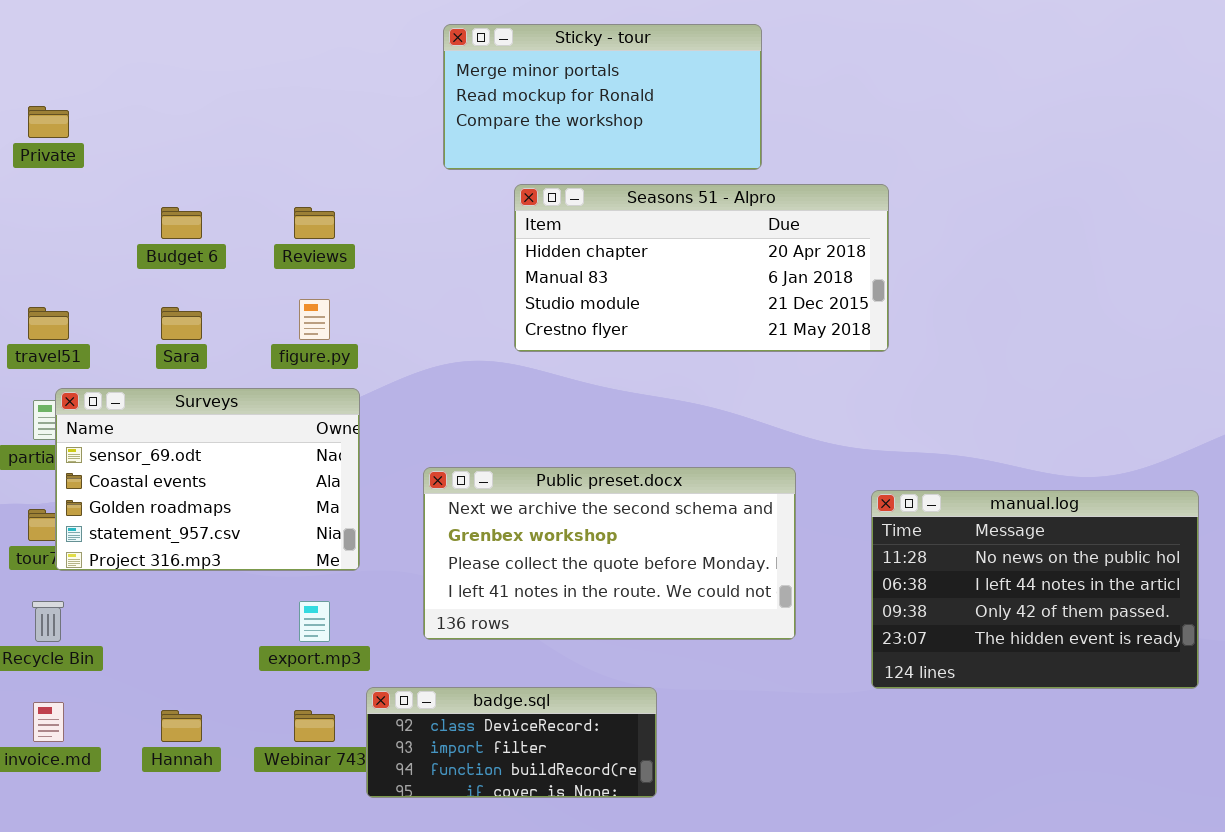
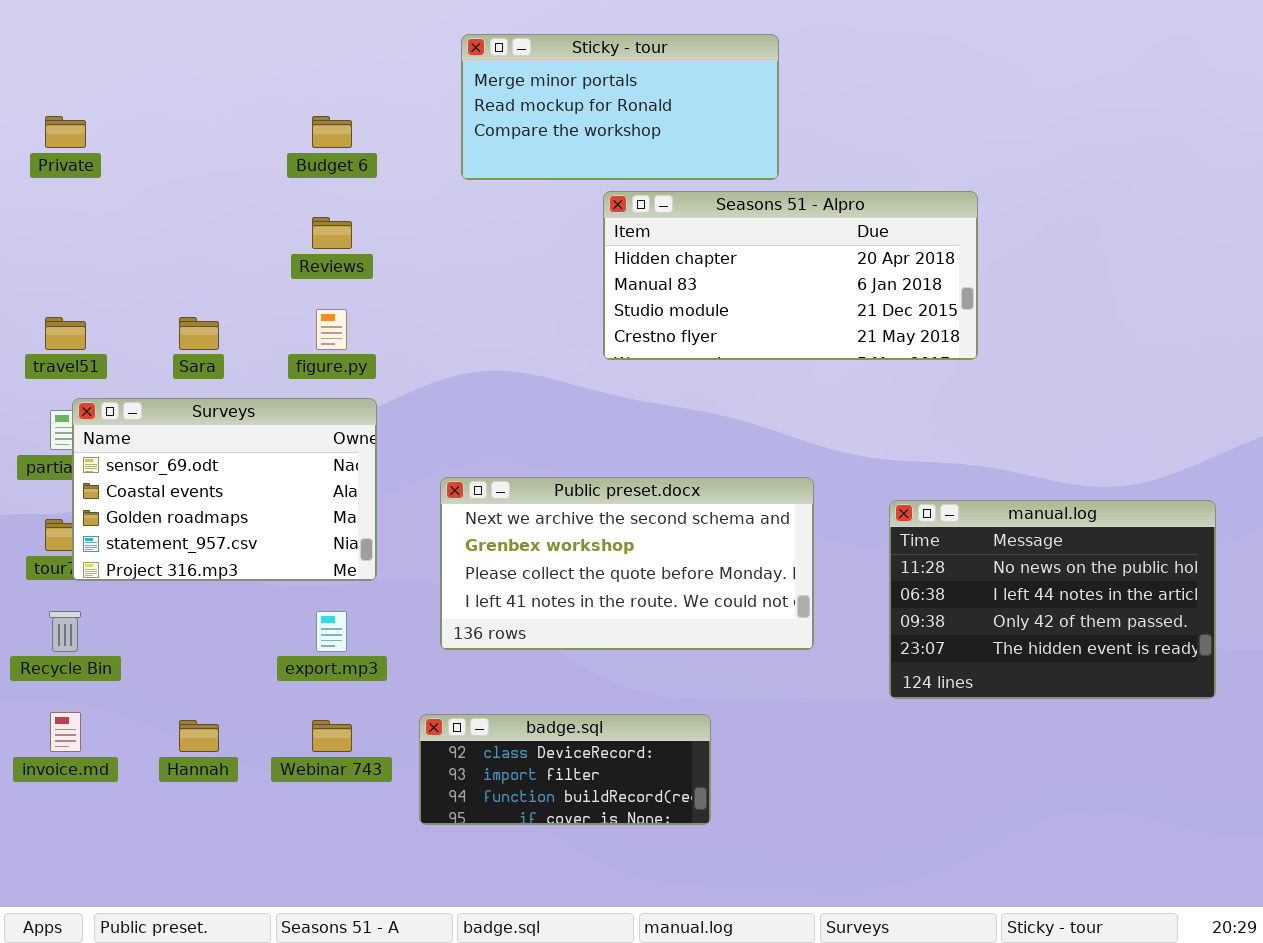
Seasons 51 - Alpro: [514,184,889,352] -> [603,191,978,360], moved
Budget 6: [161,207,202,239] -> [312,116,352,148], moved
badge.sql: [366,687,657,798] -> [419,714,711,825], moved

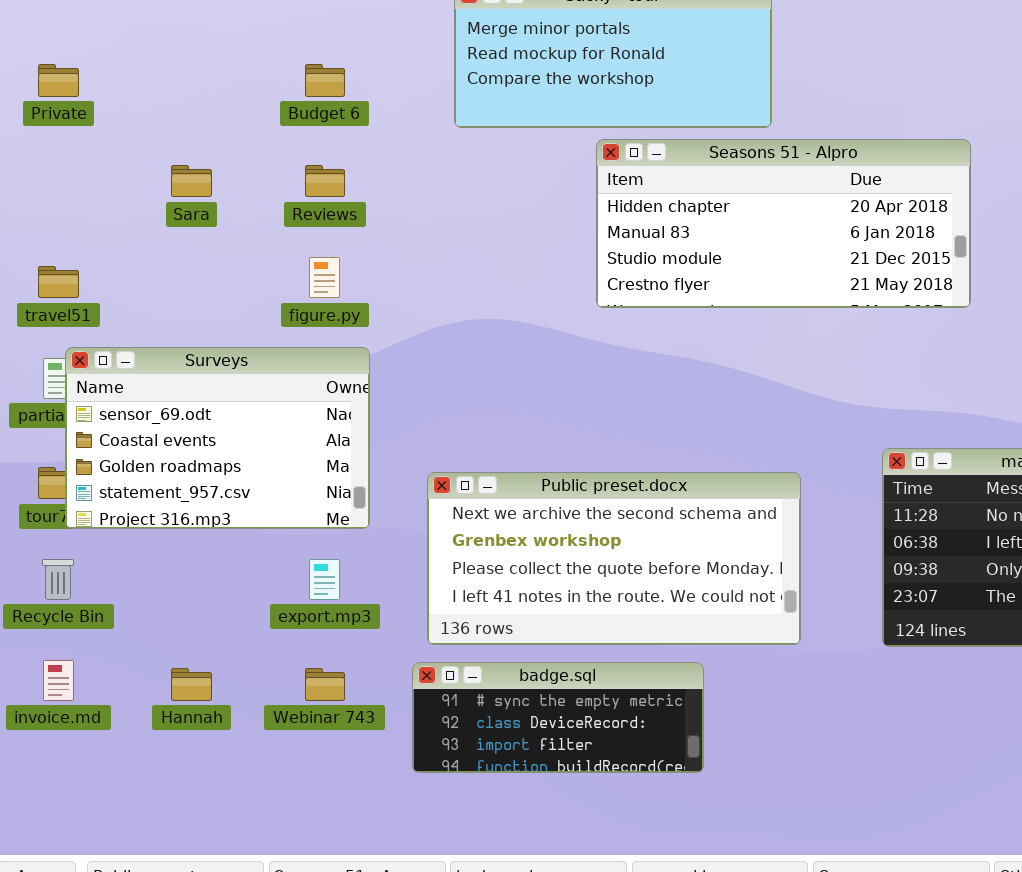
Sara: [179,317,219,350] -> [171,165,212,197], moved
Public preset.docx: [440,477,814,650] -> [427,472,801,645], moved
badge.sql: [419,714,711,825] -> [412,662,704,773], scrolled up 1 row

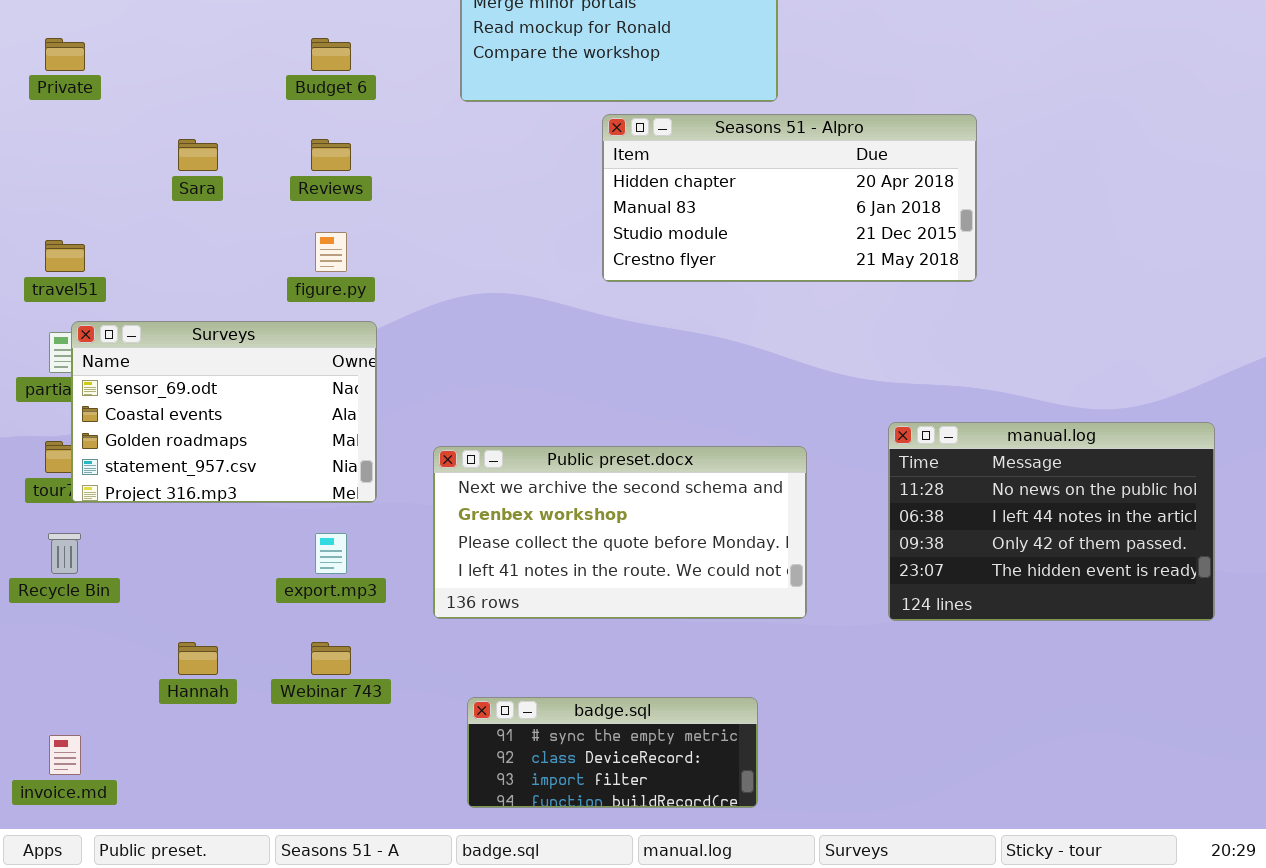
invoice.md: [43,660,74,701] -> [49,735,81,775], moved
badge.sql: [412,662,704,773] -> [467,697,758,808], moved

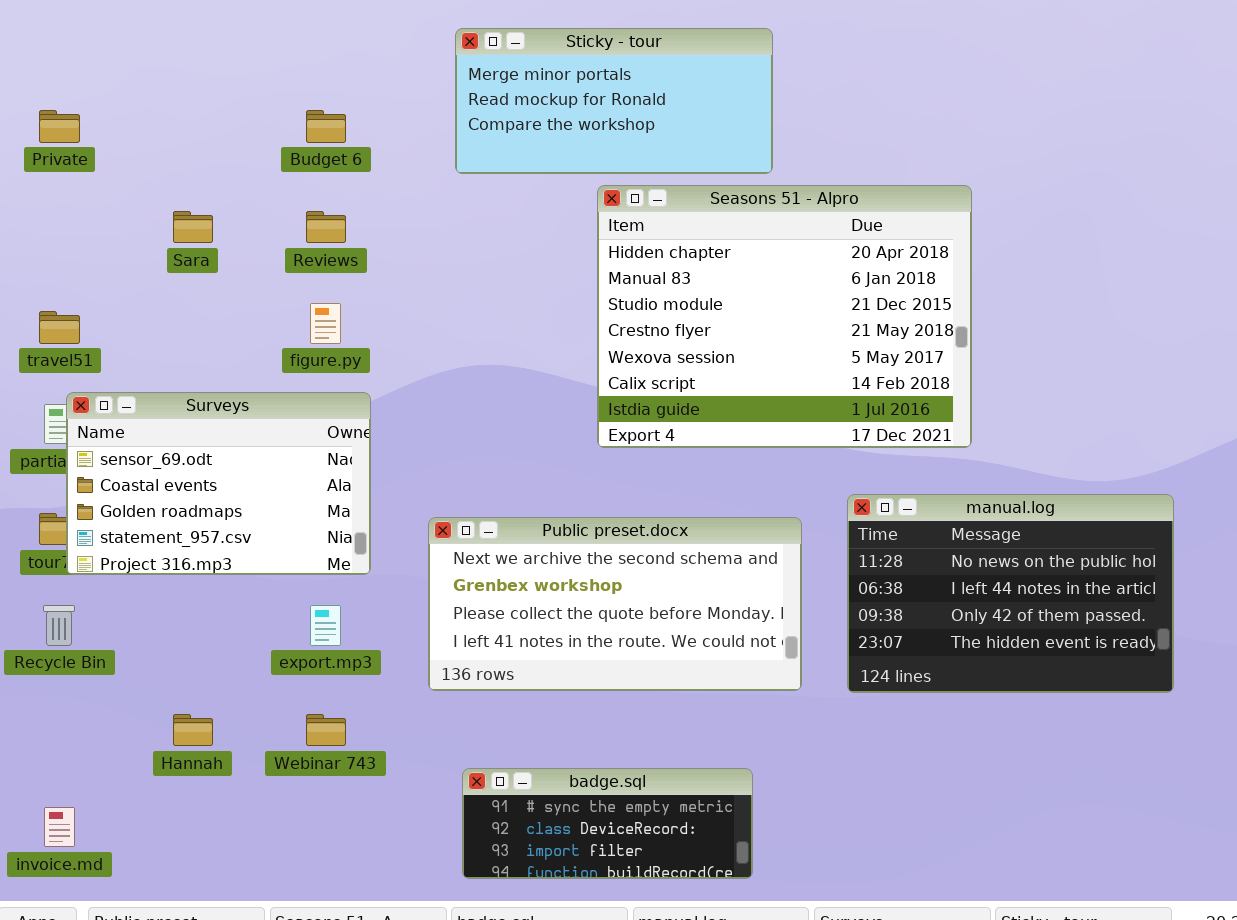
Seasons 51 - Alpro: [602,114,977,282] -> [597,185,972,448], resized
manual.log: [888,422,1215,621] -> [847,494,1174,693], moved

